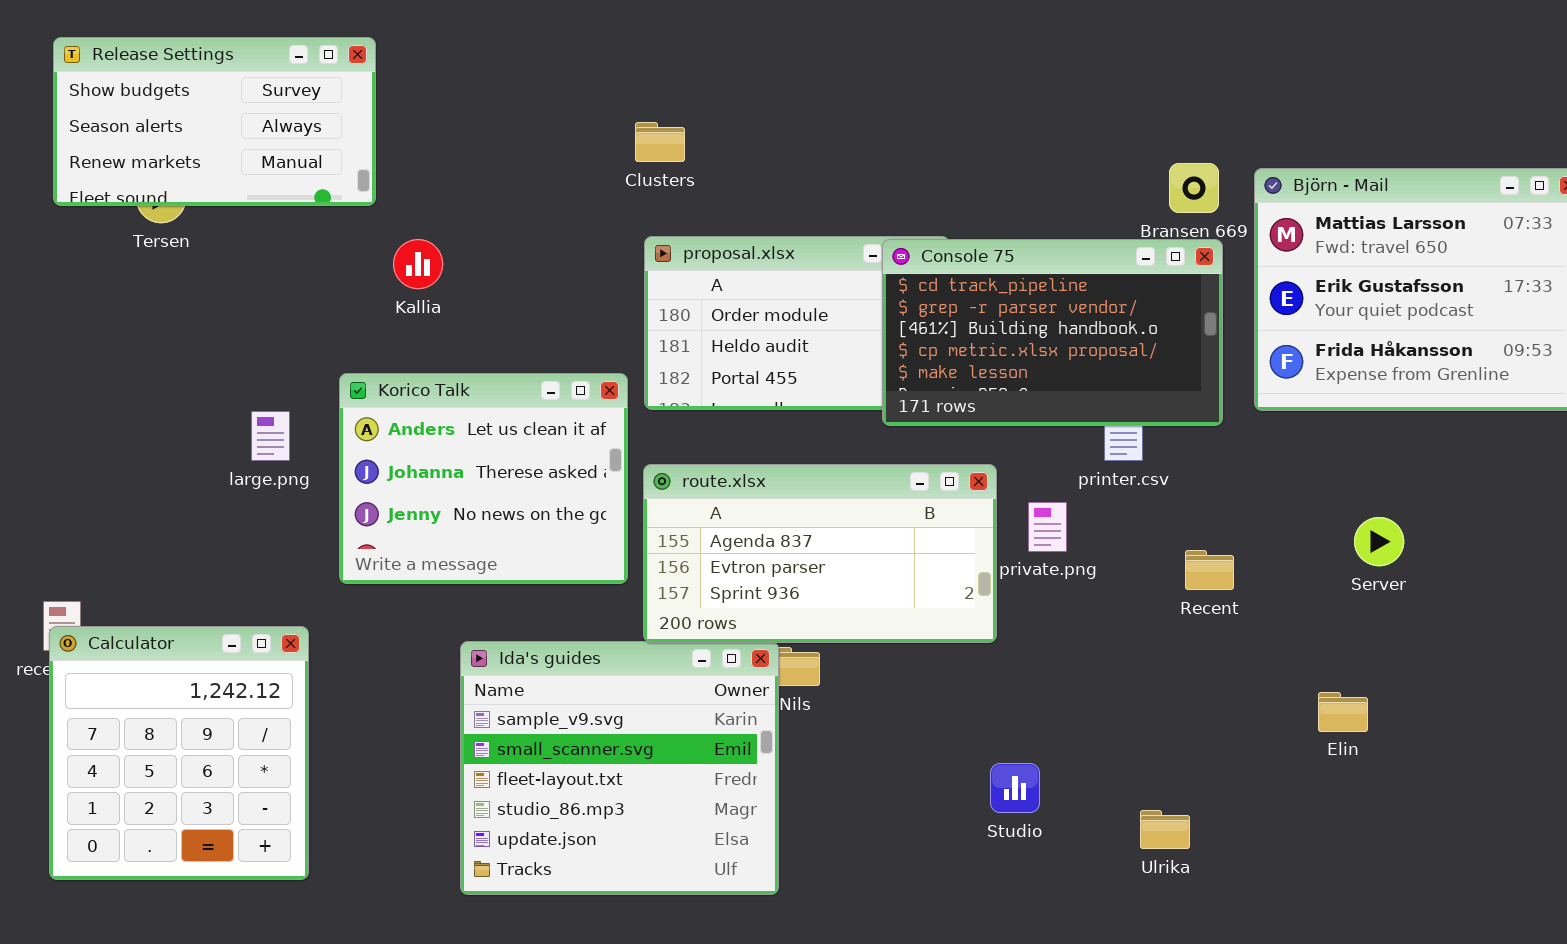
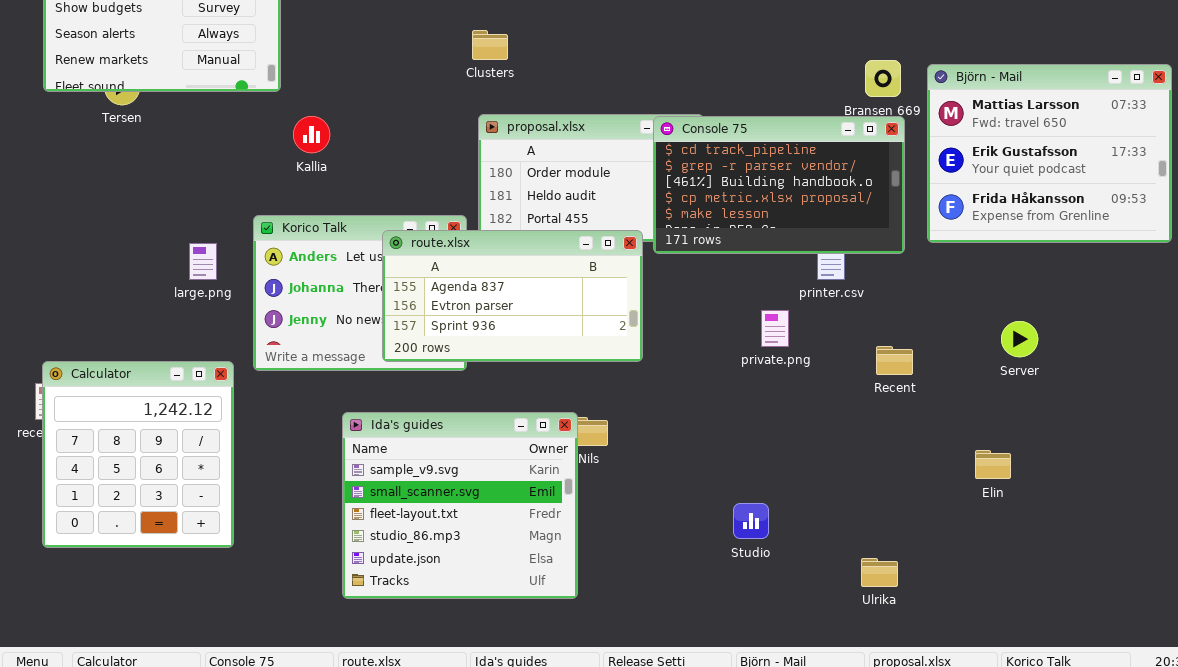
route.xlsx: [643,464,997,643] -> [382,230,643,362], moved
Calculator: [49,626,309,880] -> [42,361,234,548], moved
Ulrika: [1140,810,1190,849] -> [861,558,898,587], moved

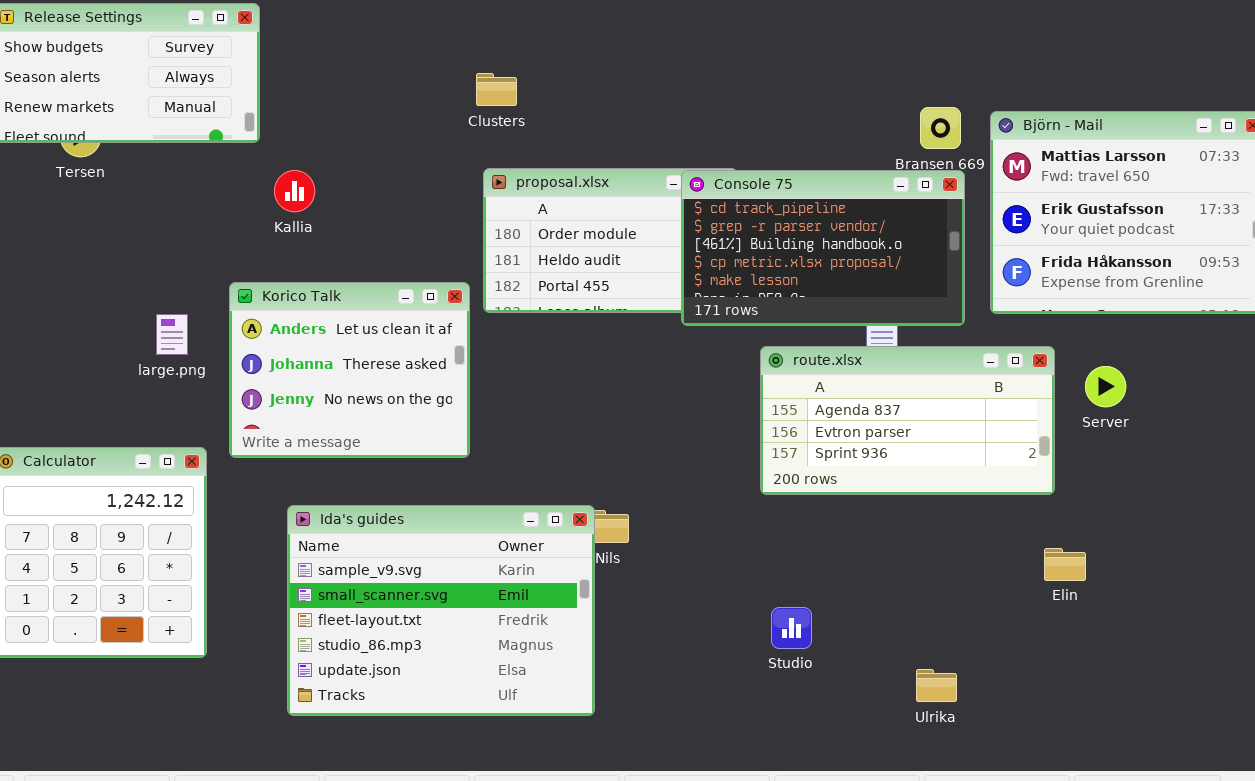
route.xlsx: [382,230,643,362] -> [760,346,1055,495], moved
Server: [1001,321,1038,357] -> [1085,366,1126,407], moved
Ida's guides: [342,412,578,599] -> [287,505,595,716], resized

